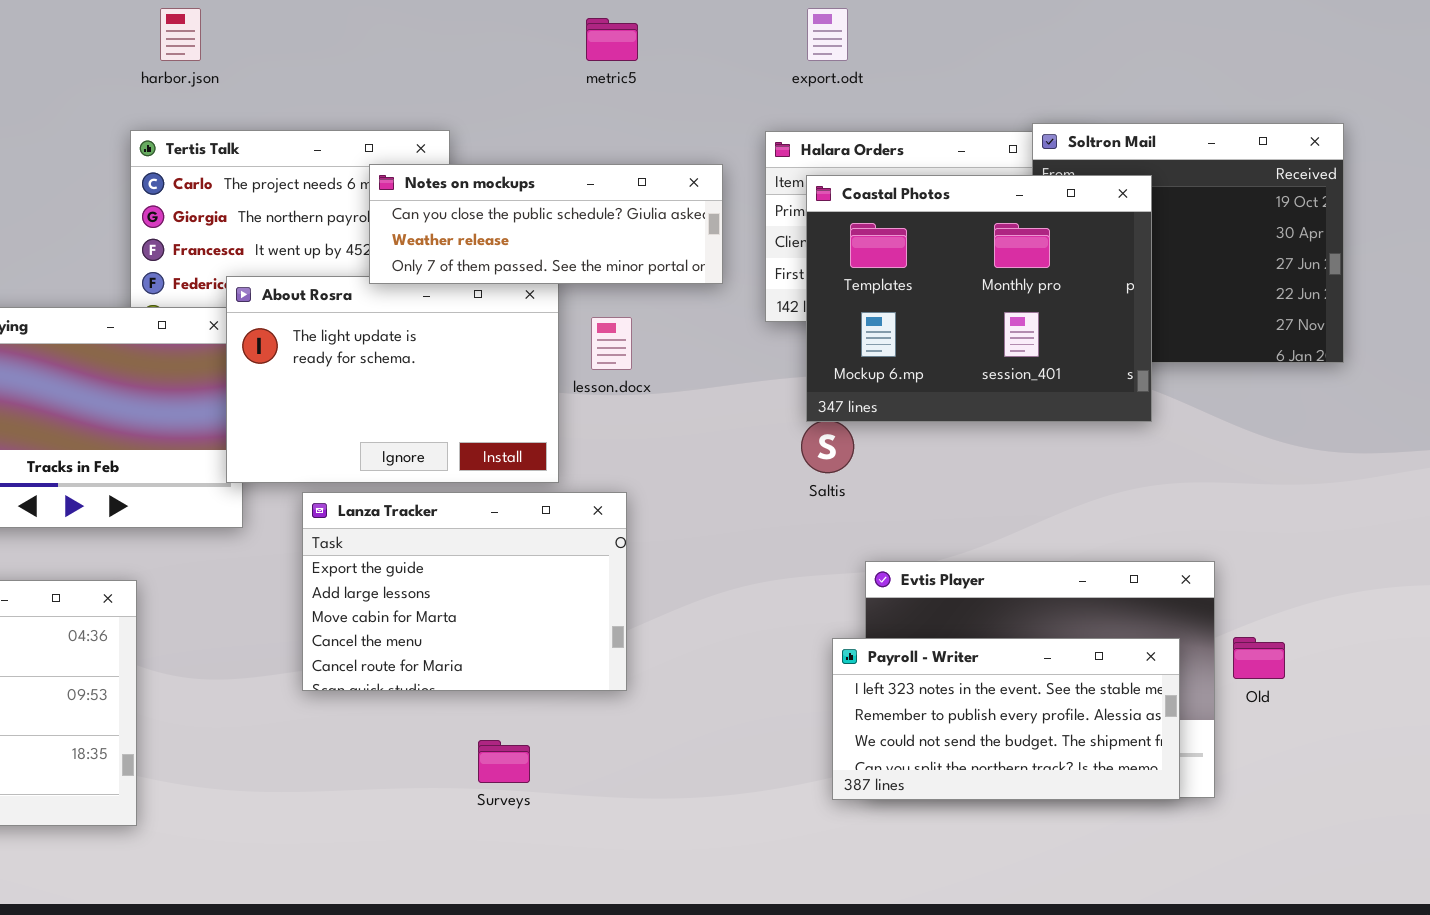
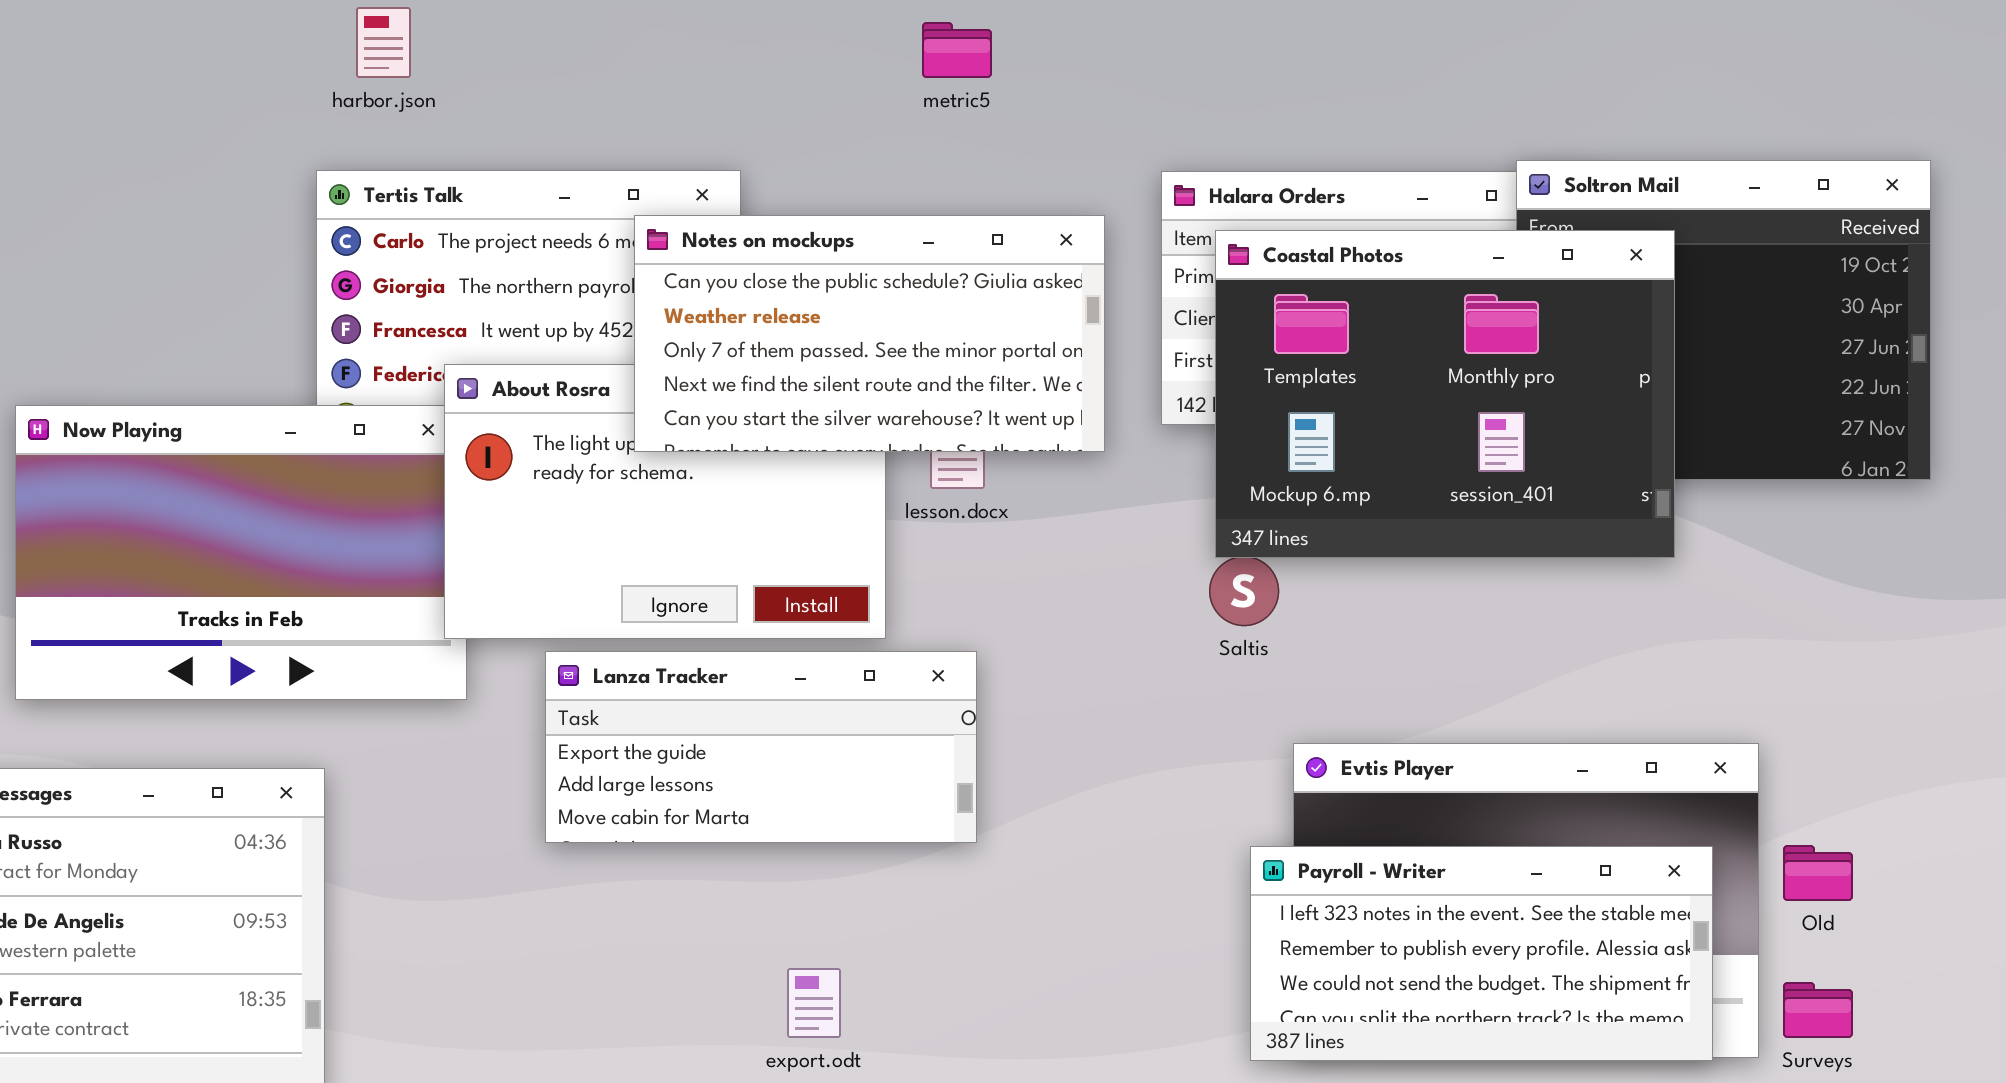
export.odt: [807,8,848,61] -> [787,968,841,1038], moved
Notes on mockups: [369,164,723,284] -> [634,215,1105,452], resized
Lanza Tracker: [302,492,627,691] -> [545,651,977,843], resized
Surveys: [478,740,530,783] -> [1783,982,1853,1038], moved

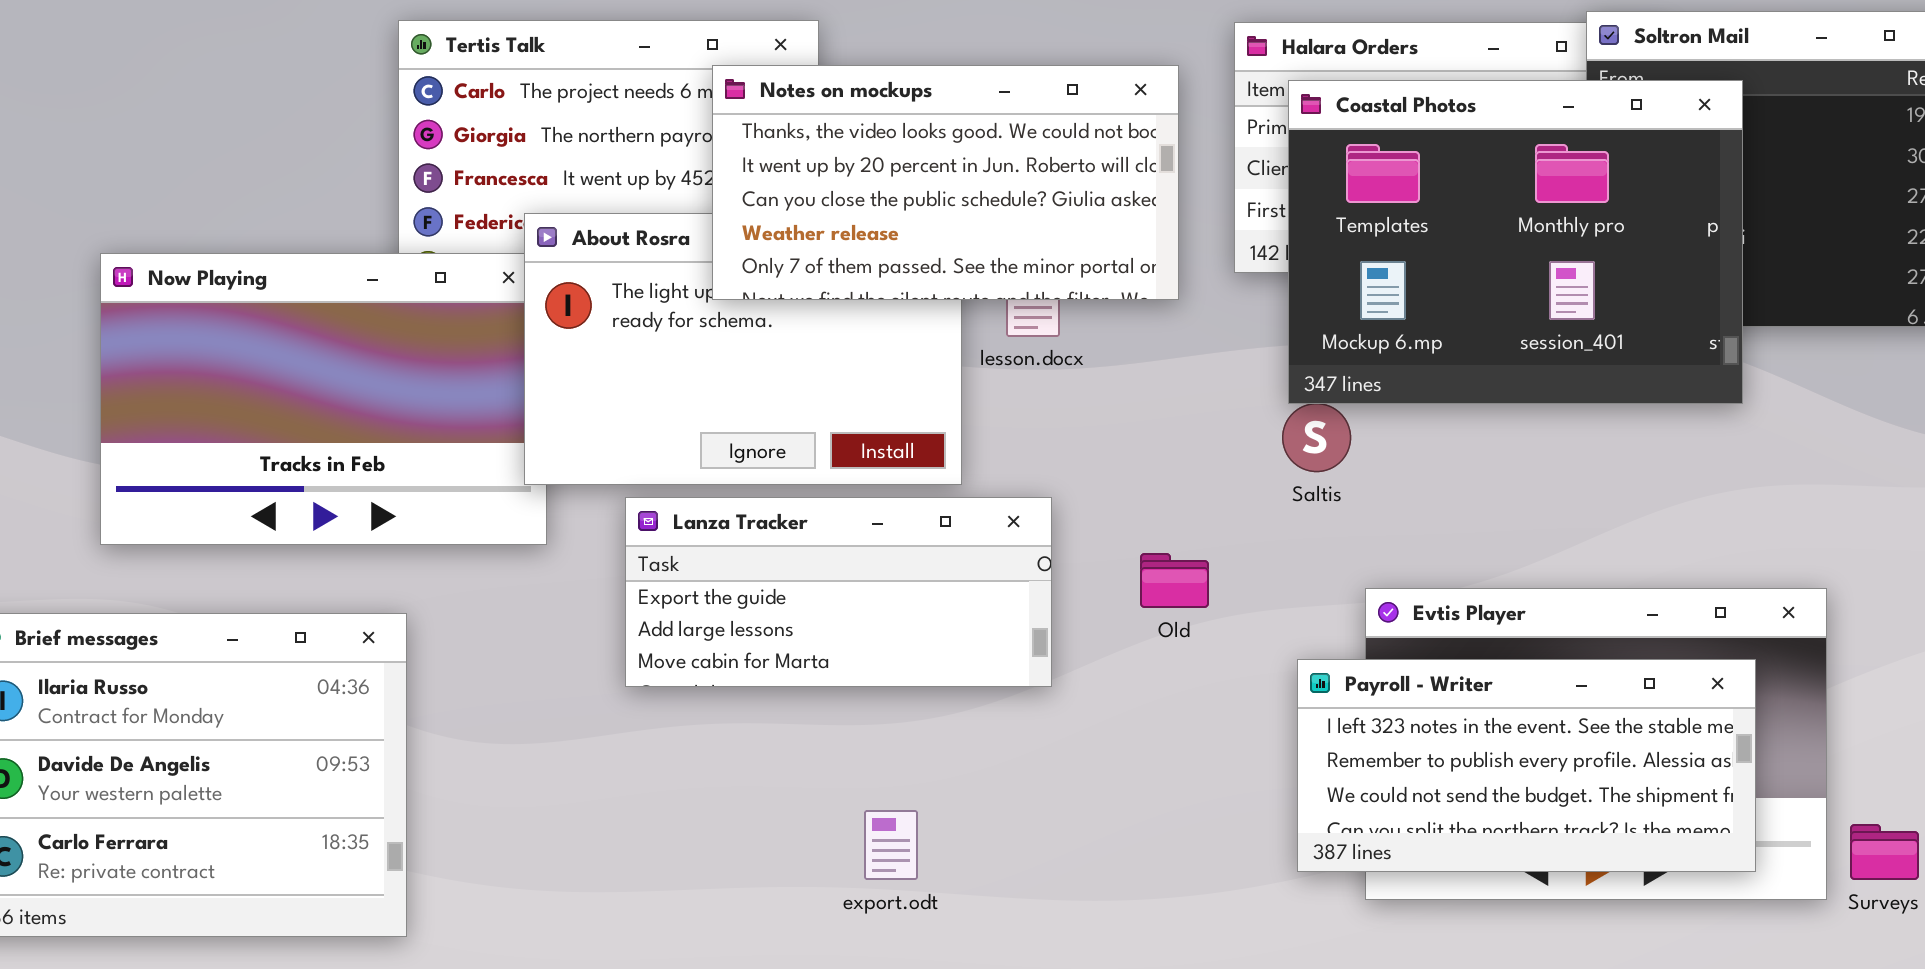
Notes on mockups: [634,215,1105,452] -> [712,65,1179,300], scrolled up 2 rows
Old: [1783,845,1853,901] -> [1140,553,1209,608], moved
Payroll - Writer: [1250,846,1713,1061] -> [1297,659,1756,872], moved

